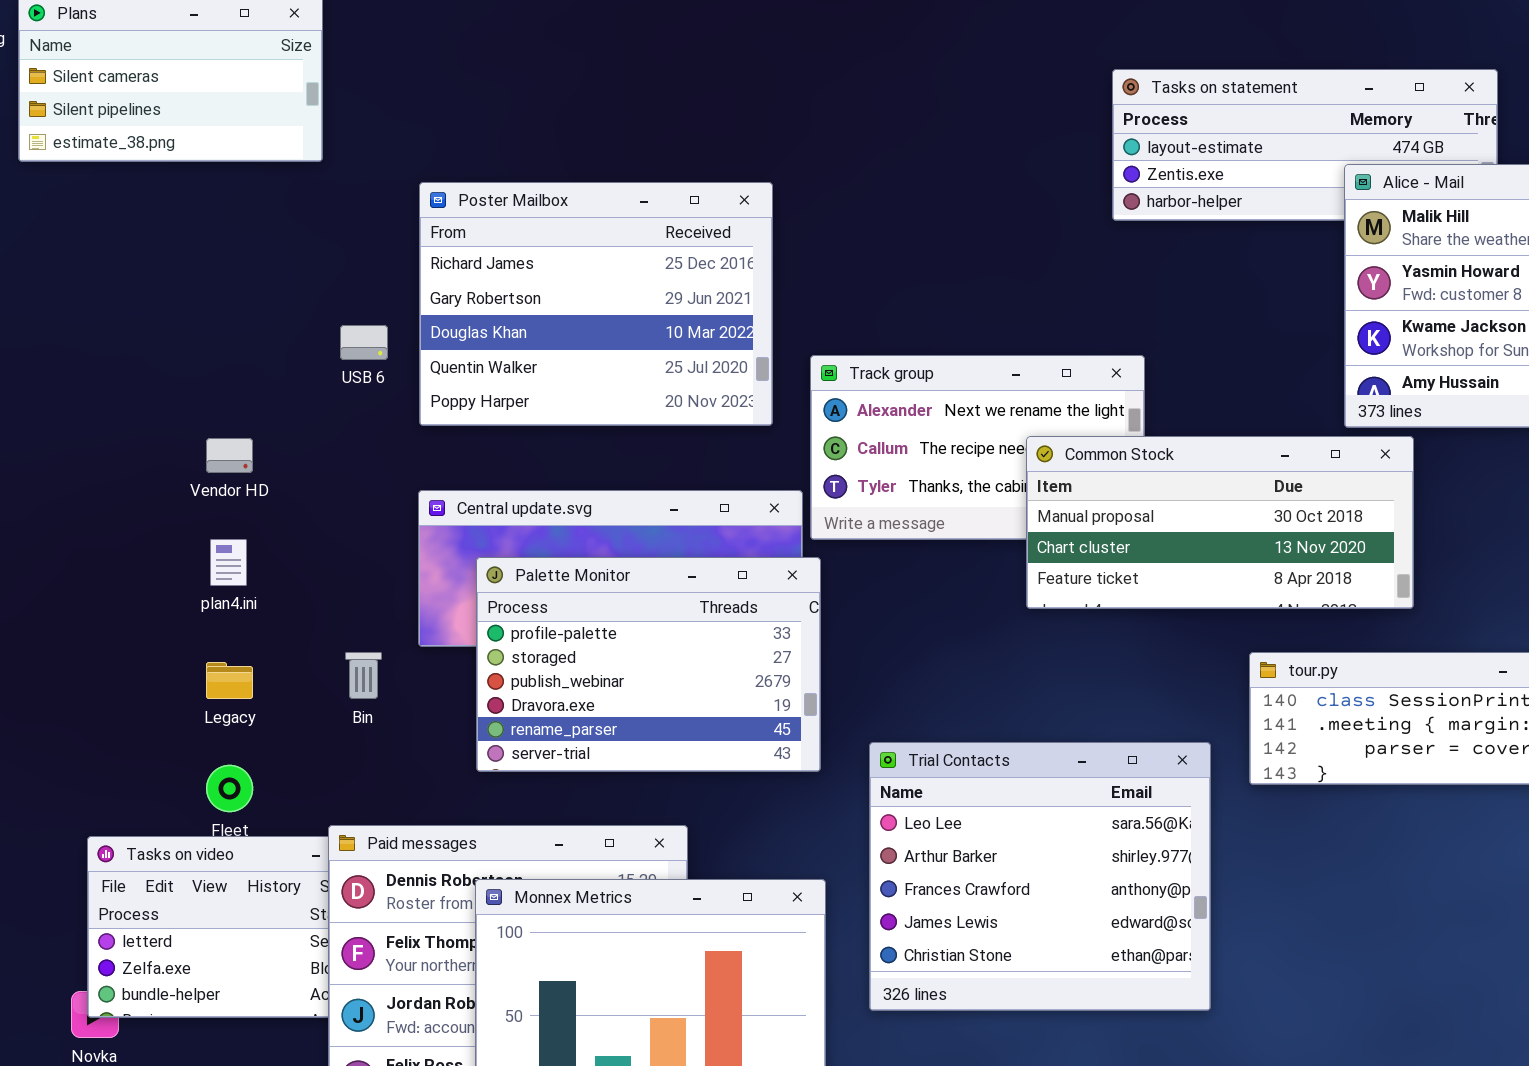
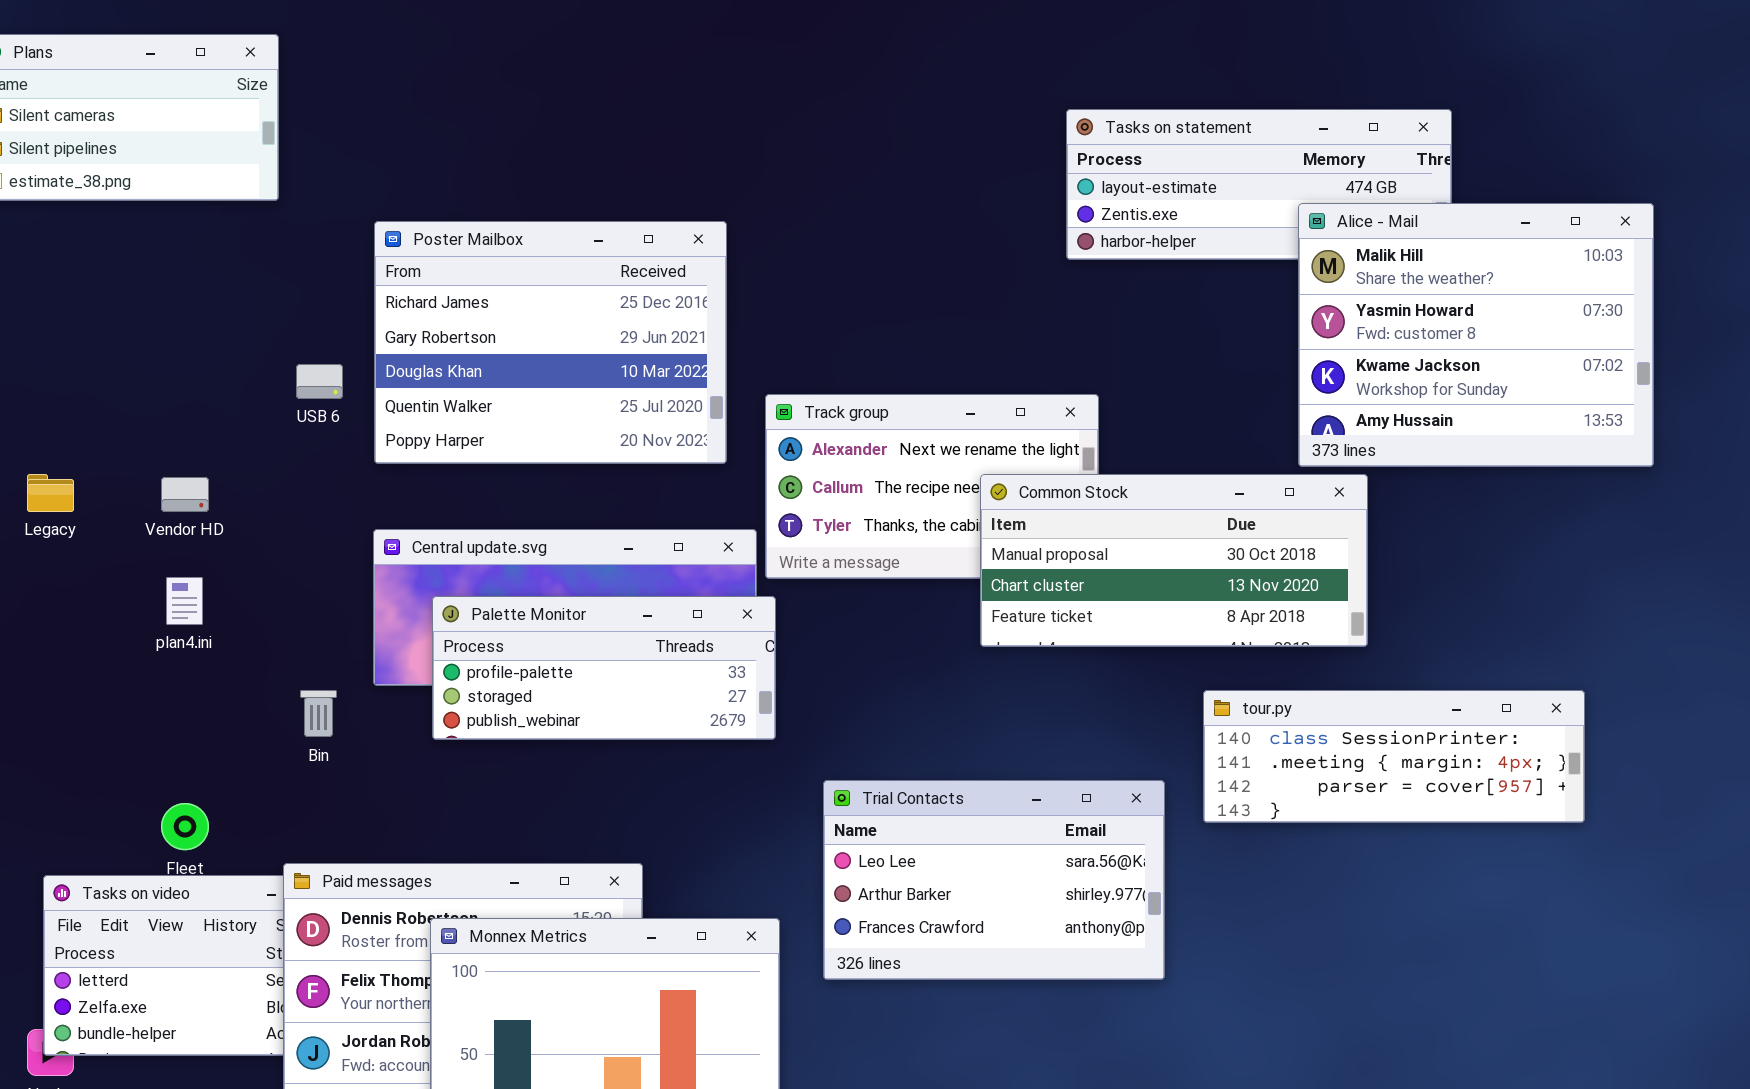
Palette Monitor: [476,557,821,772] -> [432,596,776,740], resized
Legacy: [206,662,253,699] -> [27,474,74,512], moved
Trial Contacts: [869,742,1211,1011] -> [823,780,1165,980], resized

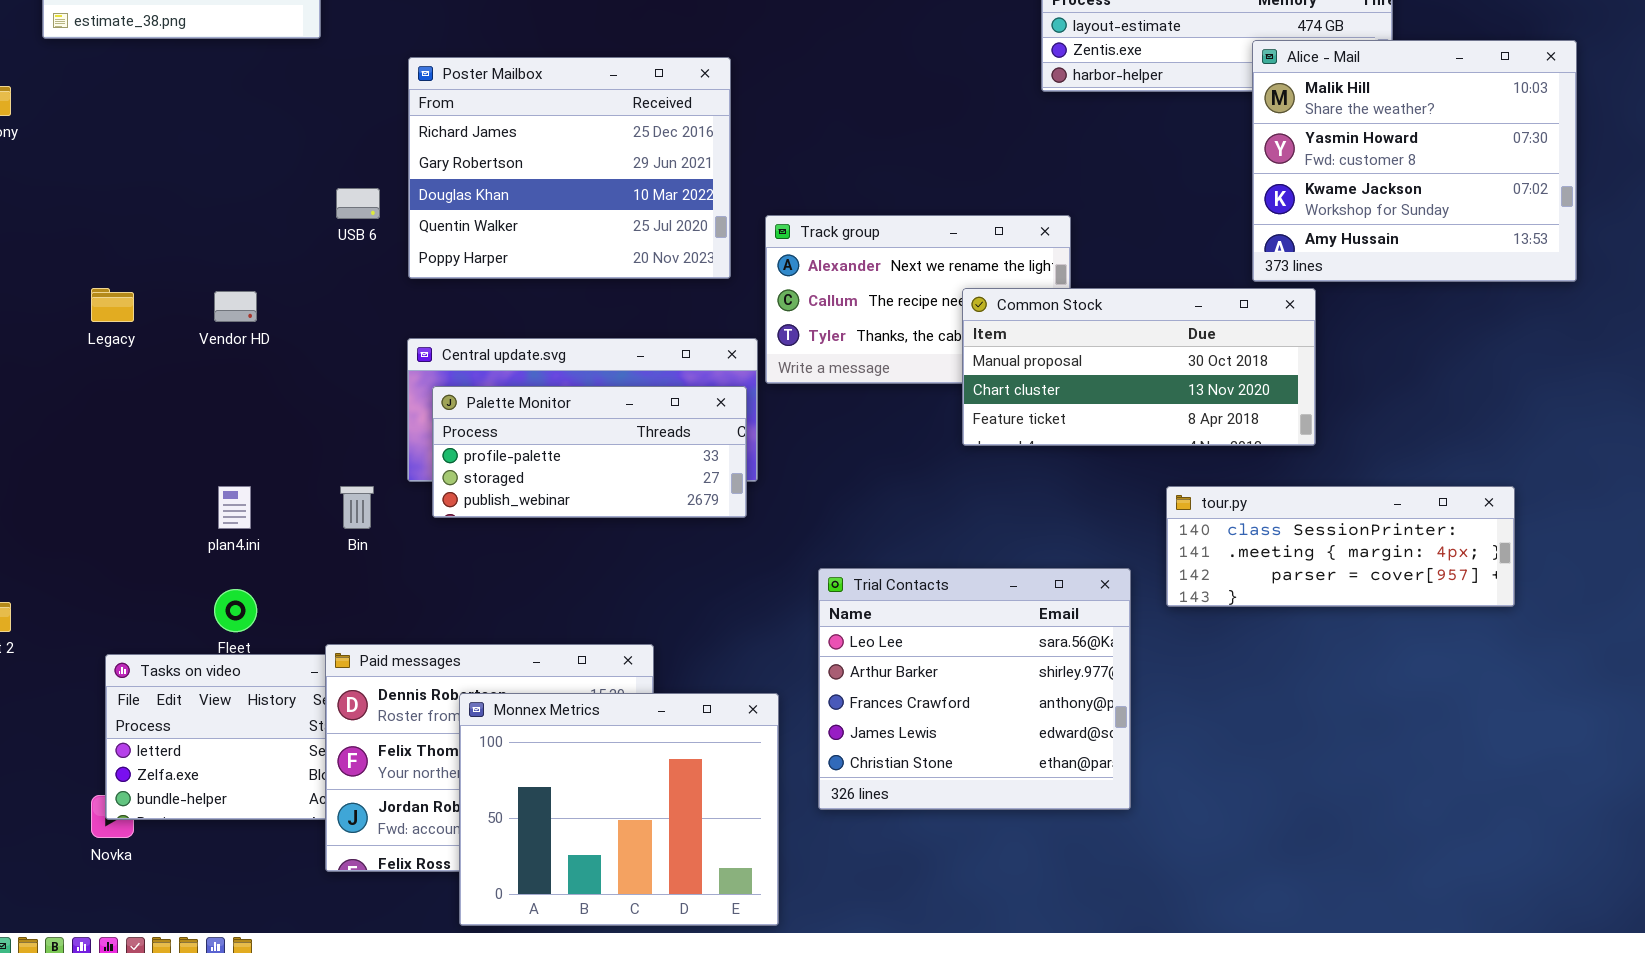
plan4.ini: [166,577,203,625] -> [218,486,251,529], moved
Palette Monitor: [432,596,776,740] -> [432,386,747,518], moved
Trial Contacts: [823,780,1165,980] -> [818,568,1131,810], resized

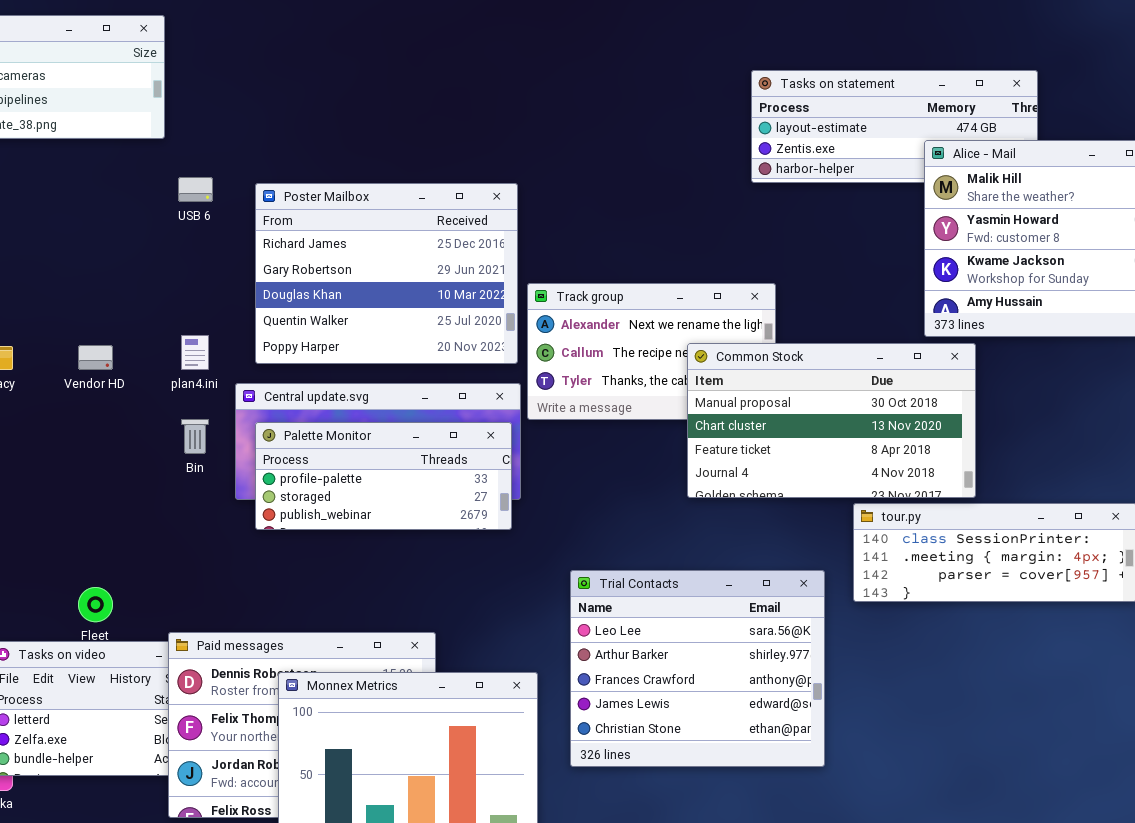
Poster Mailbox: [408,57,731,279] -> [255,183,518,364], moved
USB 6: [336,188,380,219] -> [178,177,213,202], moved
Common Stock: [962,288,1316,446] -> [687,343,976,498], resized
plan4.ini: [218,486,251,529] -> [181,335,209,370], moved
Bin: [340,486,374,529] -> [181,419,209,454], moved

